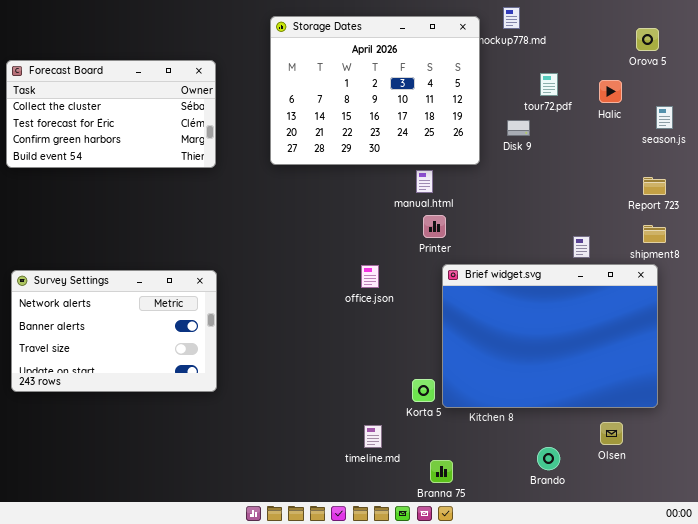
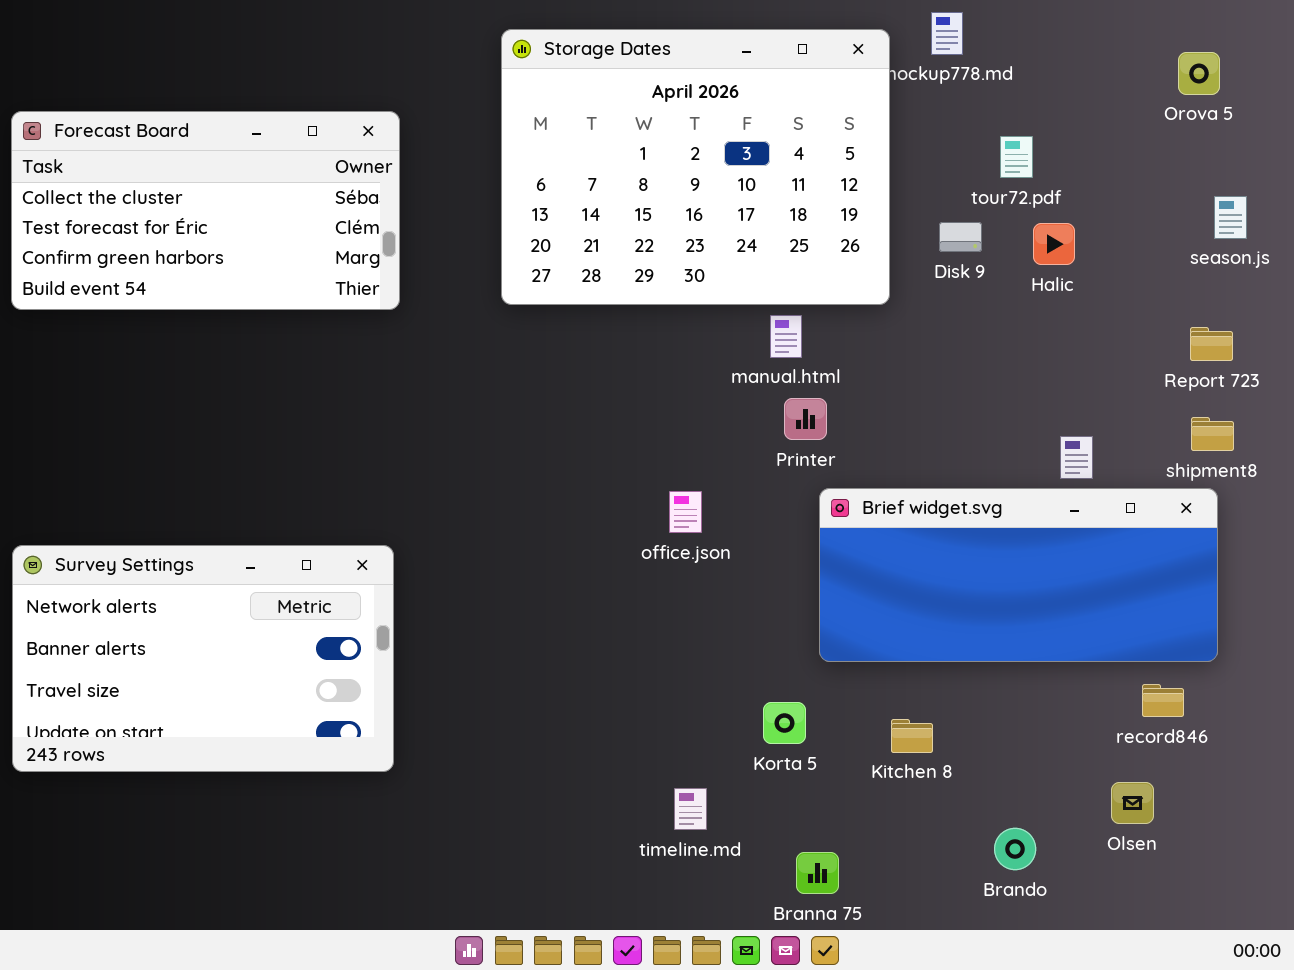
Halic: [599,80,622,103] -> [1033,223,1075,265], moved
Brief widget.svg: [442,264,658,408] -> [819,488,1218,662], resized
Survey Settings: [11,270,217,392] -> [12,545,394,772], moved

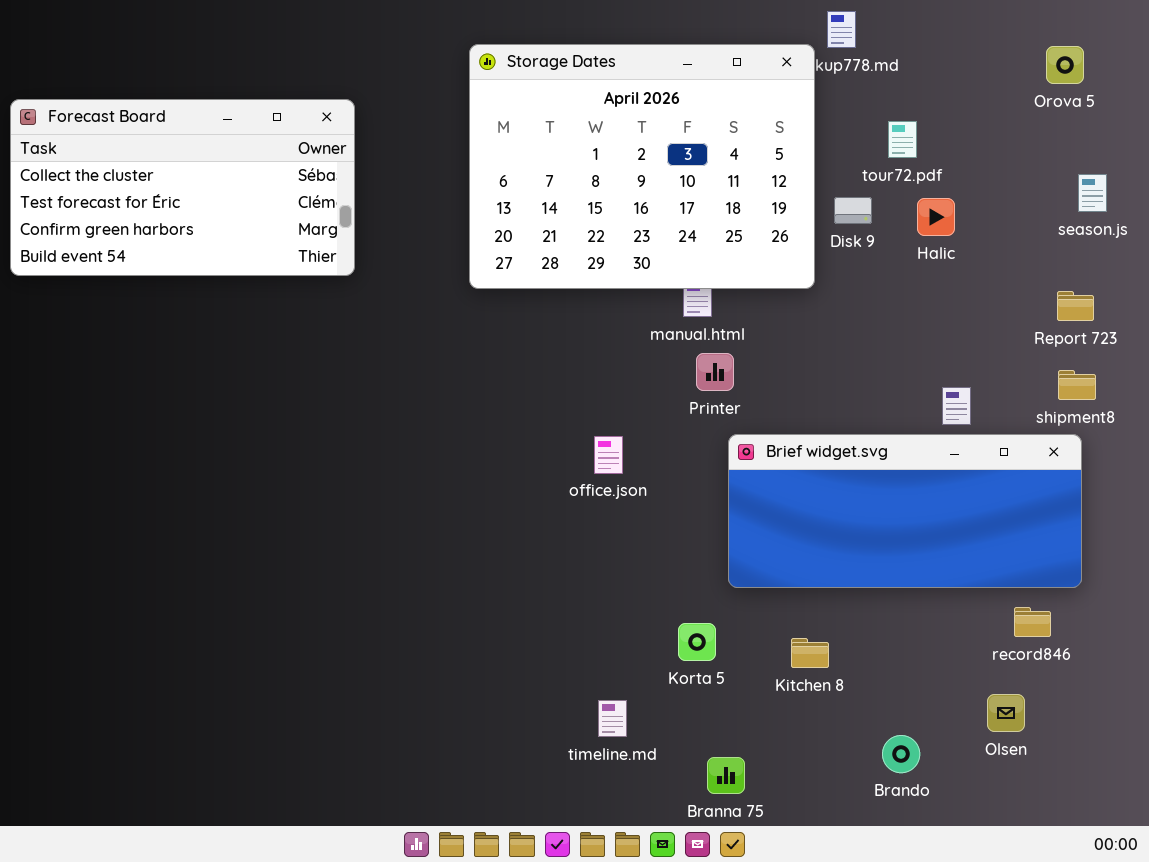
Storage Dates: [501,29,890,305] -> [469,44,815,289], moved
Survey Settings: [12,545,394,772] -> none, closed

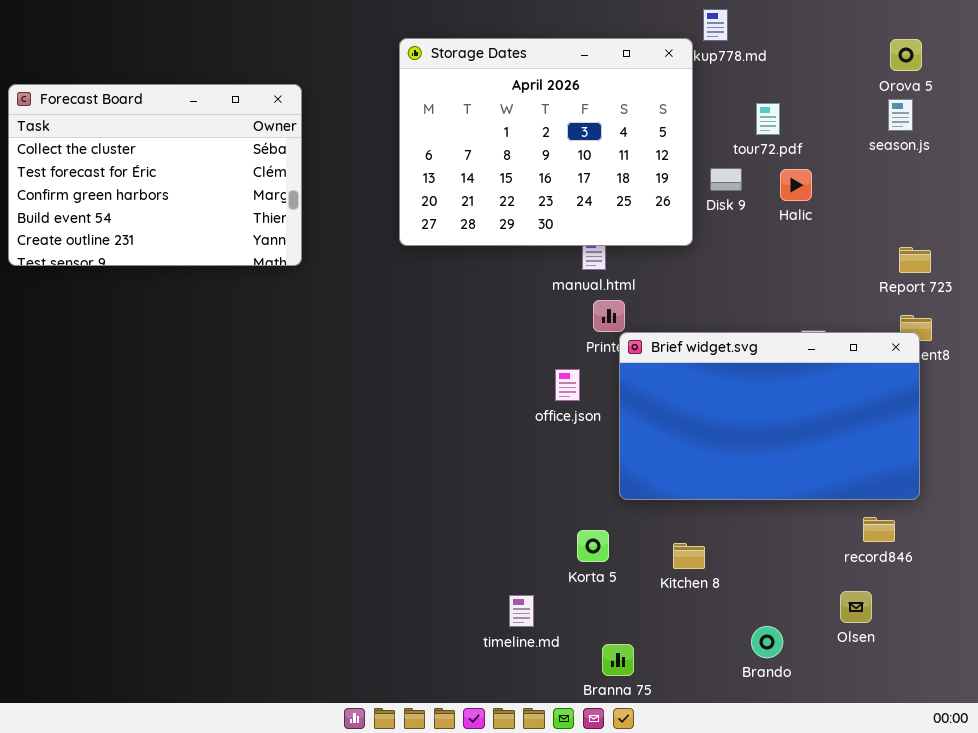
Forecast Board: [10,99,355,276] -> [8,84,302,266], resized
season.js: [1078,174,1107,212] -> [888,99,913,131], moved
Brief widget.svg: [728,434,1082,588] -> [619,332,920,500], resized
office.json: [594,436,623,474] -> [555,369,580,401], moved

